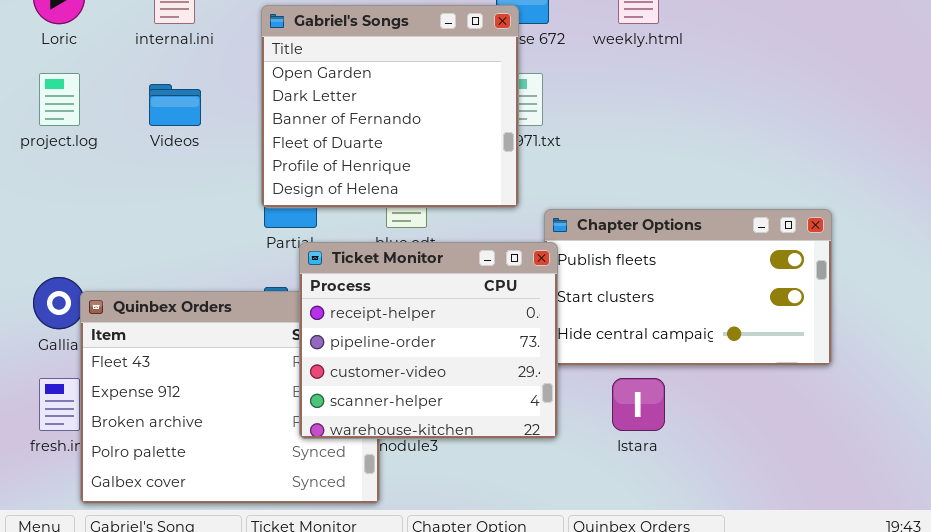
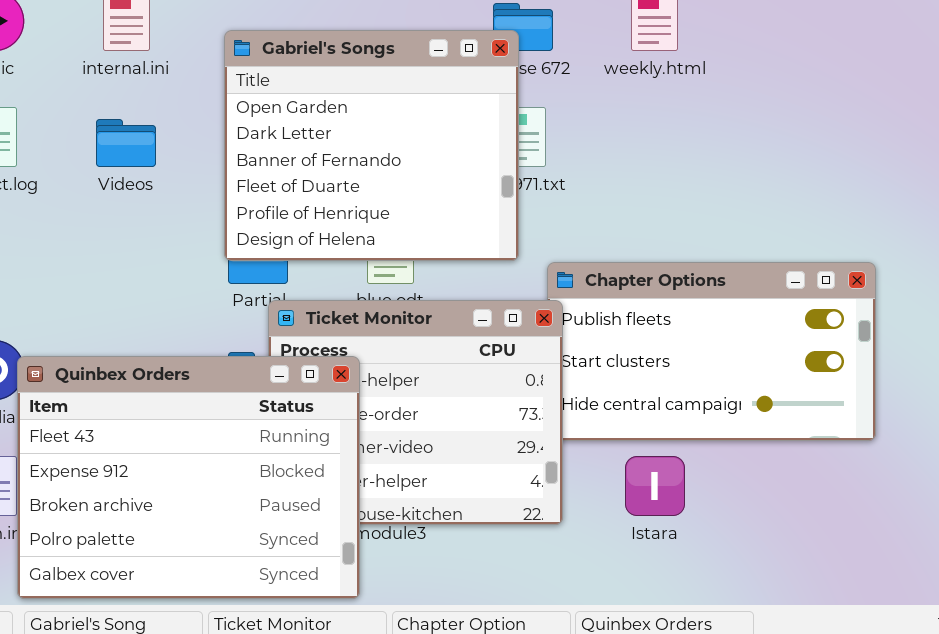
Quinbex Orders: [80,291,380,504] -> [17,356,360,599], raised

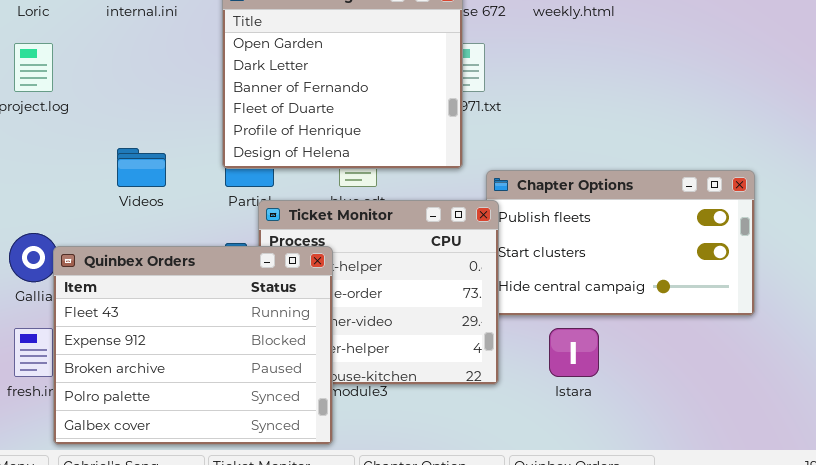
Videos: [96,119,156,167] -> [117,148,166,187], moved

